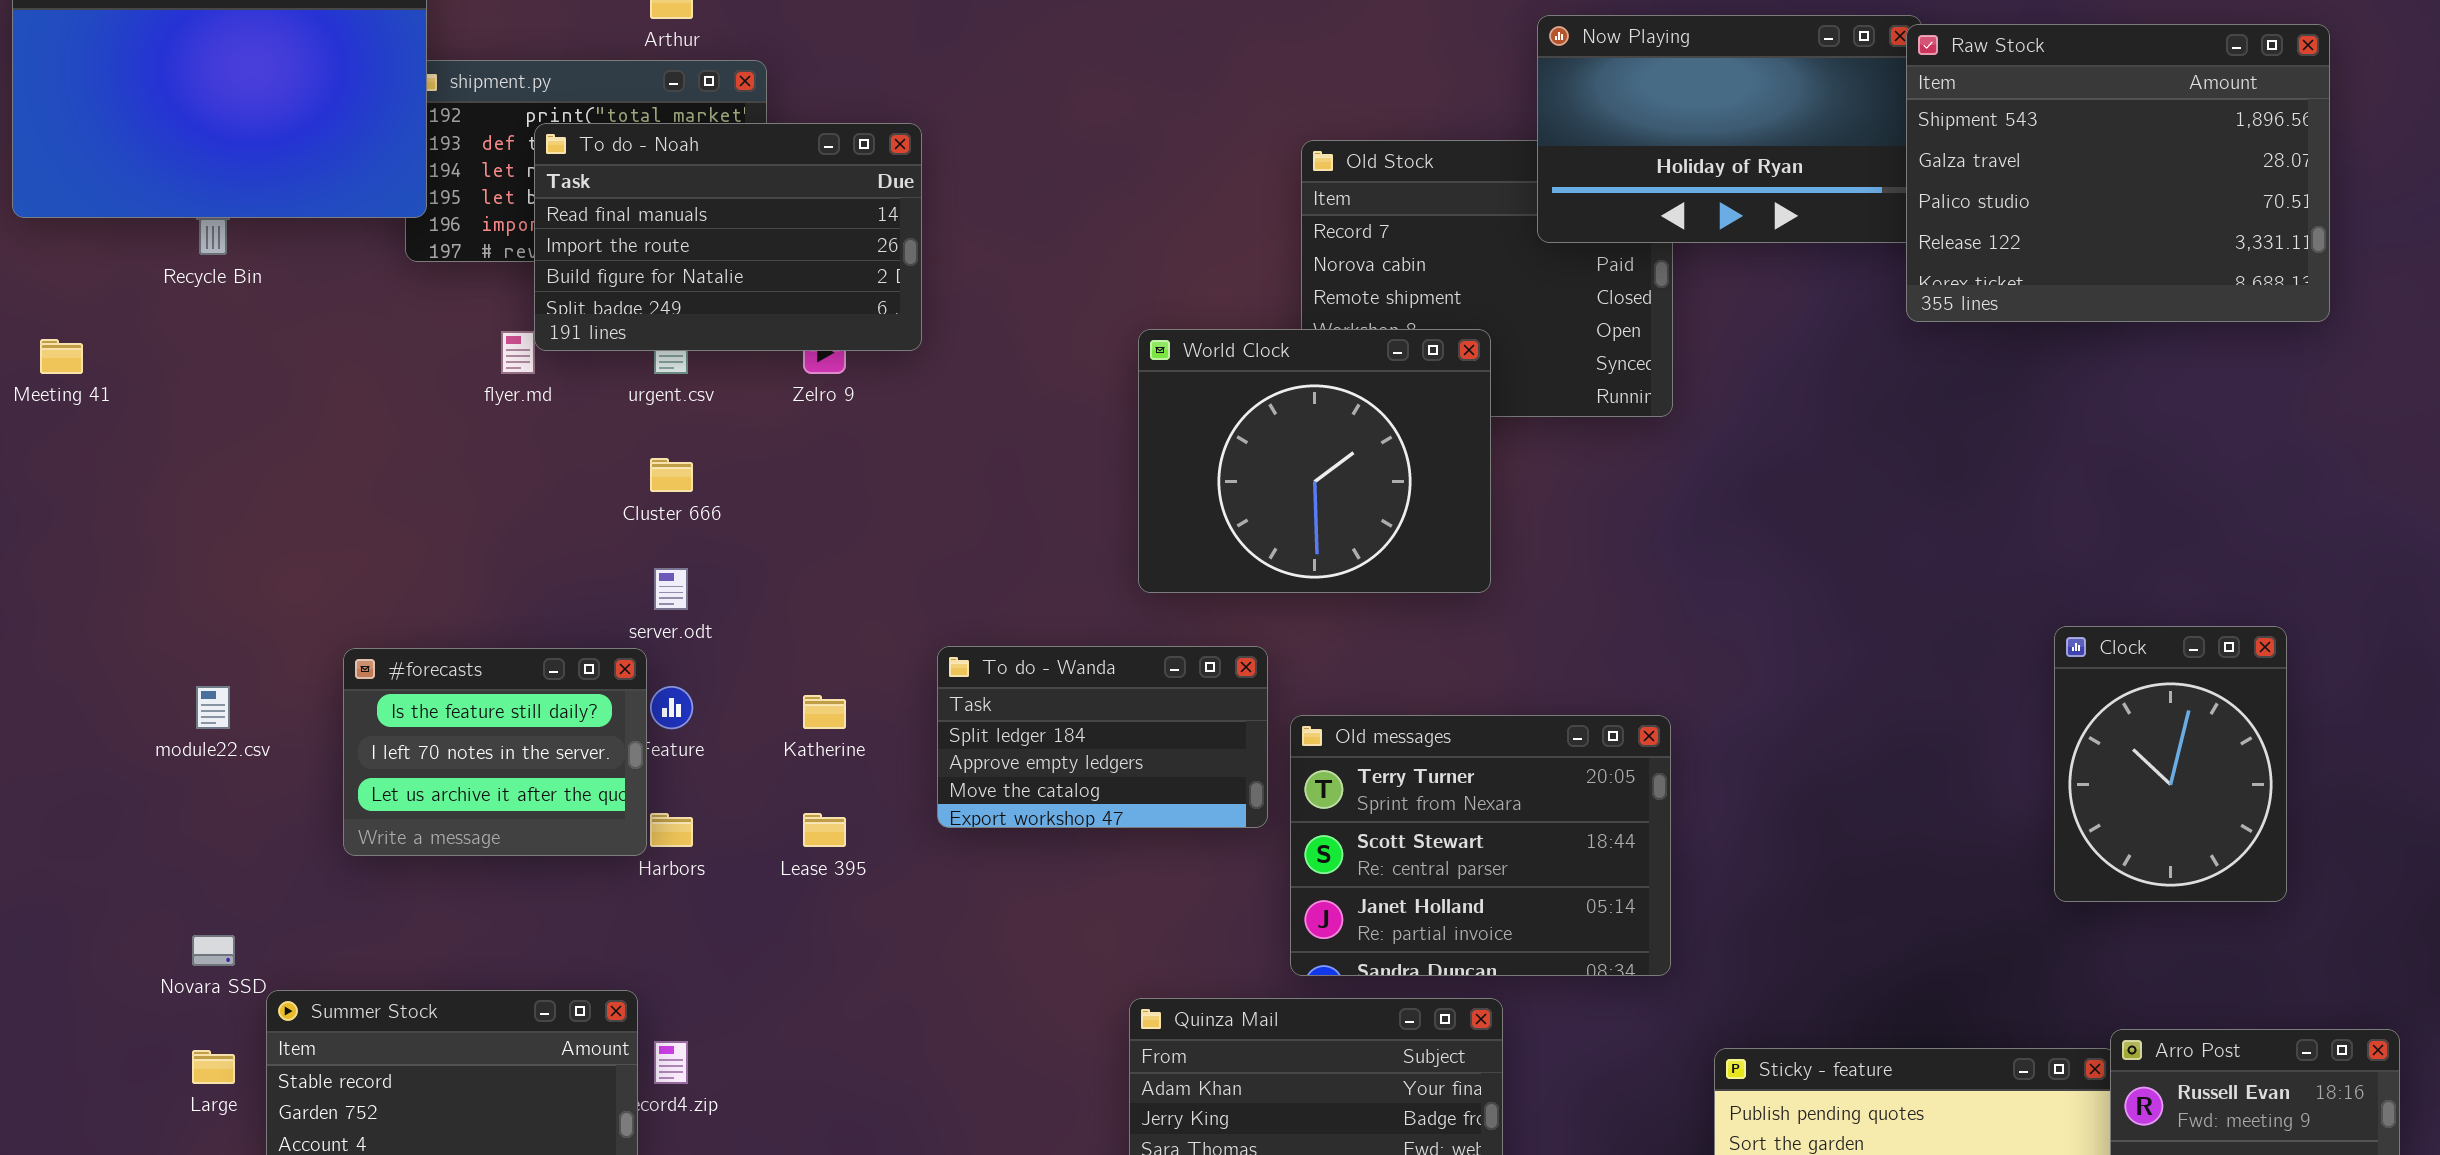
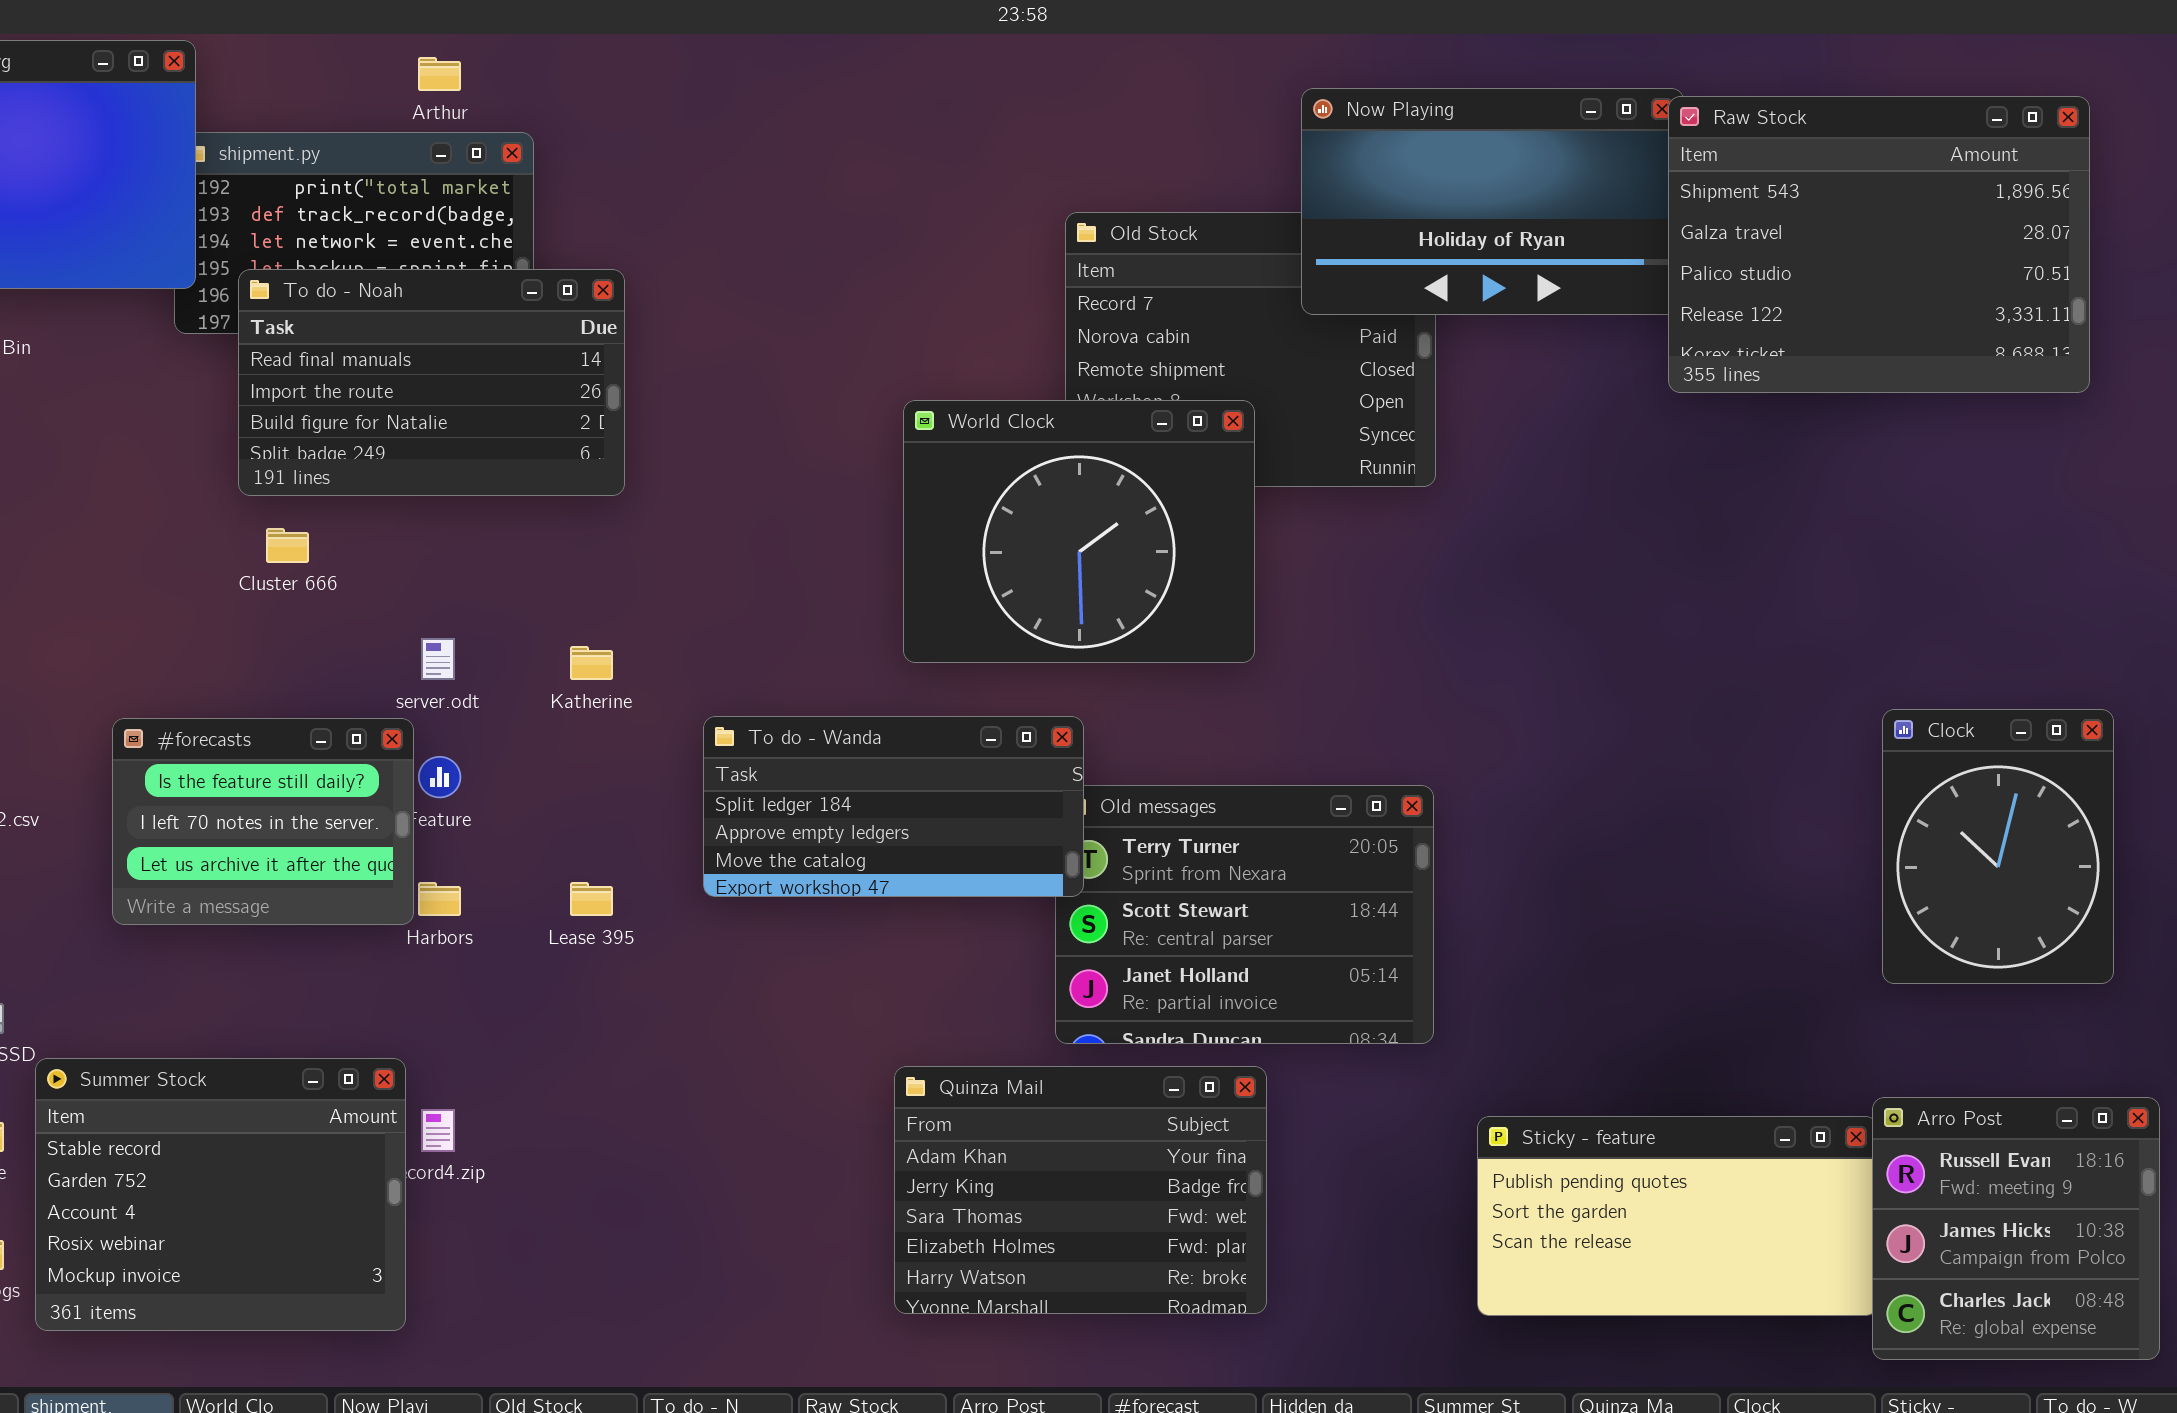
To do - Noah: [534,123,922,351] -> [238,269,625,496], moved
Cluster 666: [650,458,693,492] -> [266,528,309,563], moved
Clock: [2054,626,2287,902] -> [1882,709,2114,984], moved
To do - Wanda: [937,646,1268,828] -> [703,716,1084,897], resized
Katherine: [803,695,846,729] -> [570,646,613,680], moved

